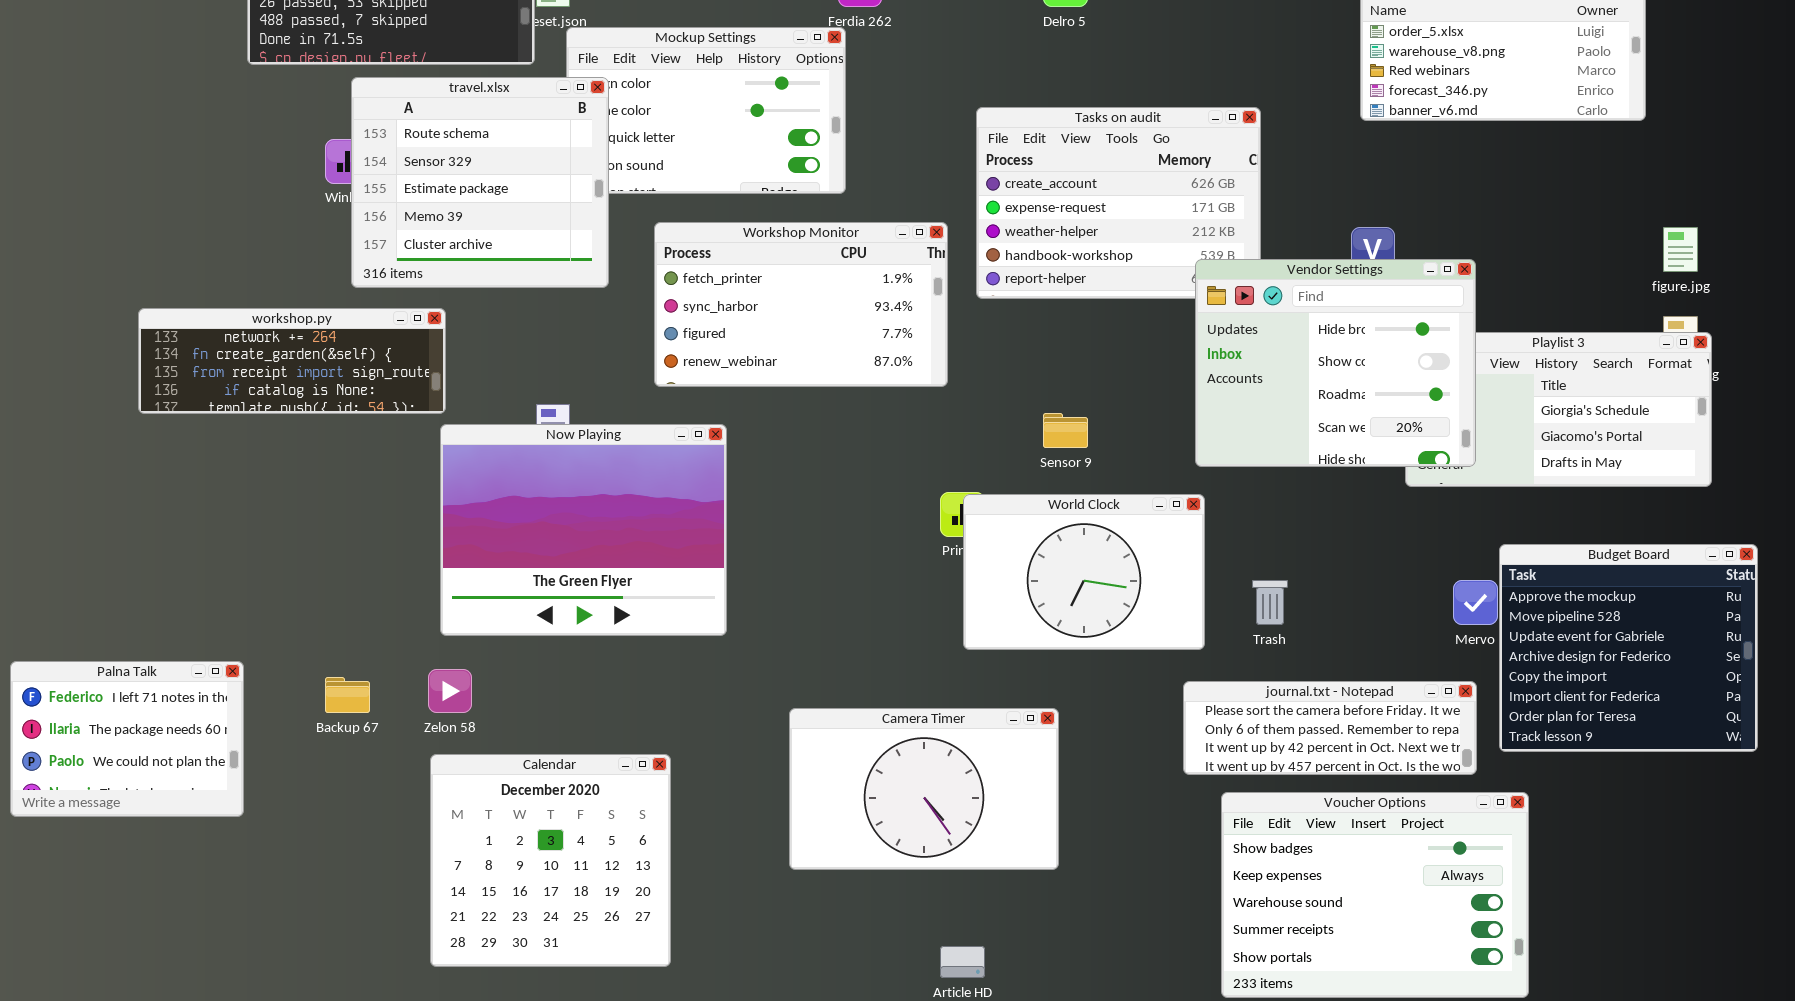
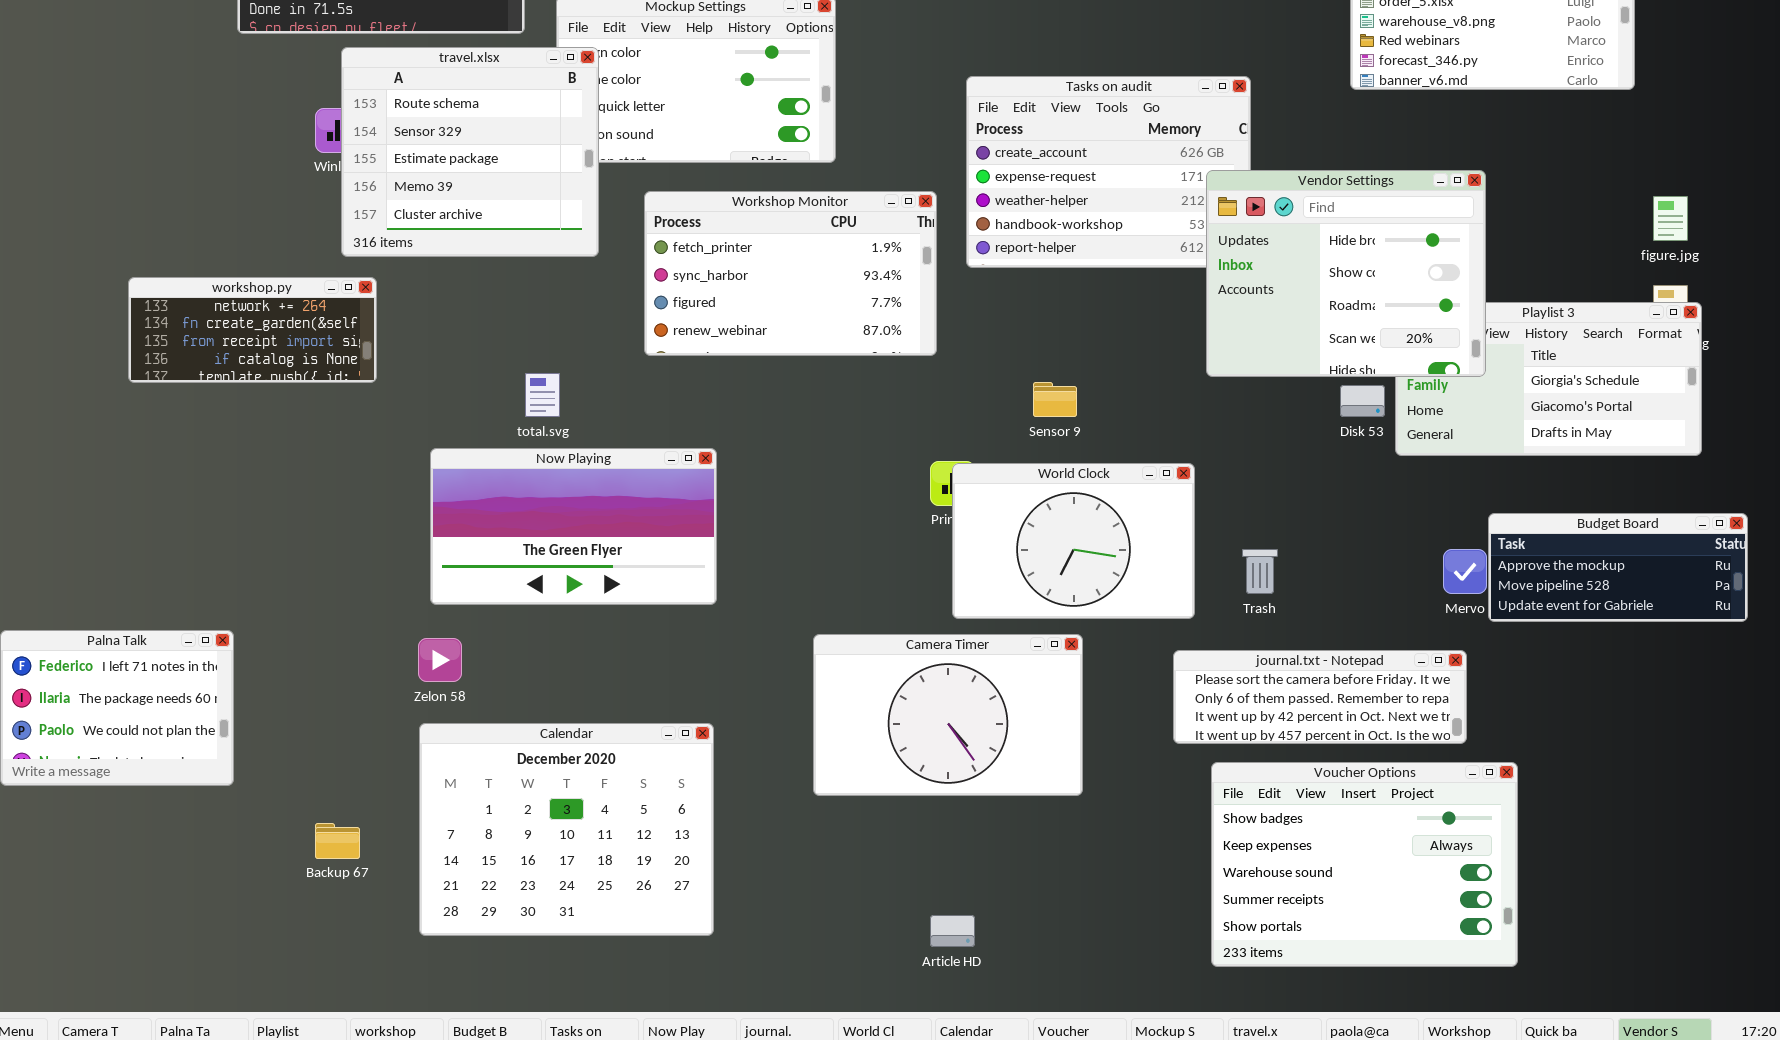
Vendor Settings: [1195,259,1476,467] -> [1206,170,1486,377], moved
workshop.py: [138,308,446,414] -> [128,277,377,383], resized
Now Playing: [440,424,727,636] -> [430,448,717,605], resized
Budget Board: [1499,544,1758,752] -> [1488,513,1748,622], resized
Backup 67: [325,677,370,713] -> [315,823,360,859], moved
Camera Timer: [789,708,1059,870] -> [813,634,1083,796], moved
Calendar: [430,754,671,967] -> [419,723,714,936], resized

